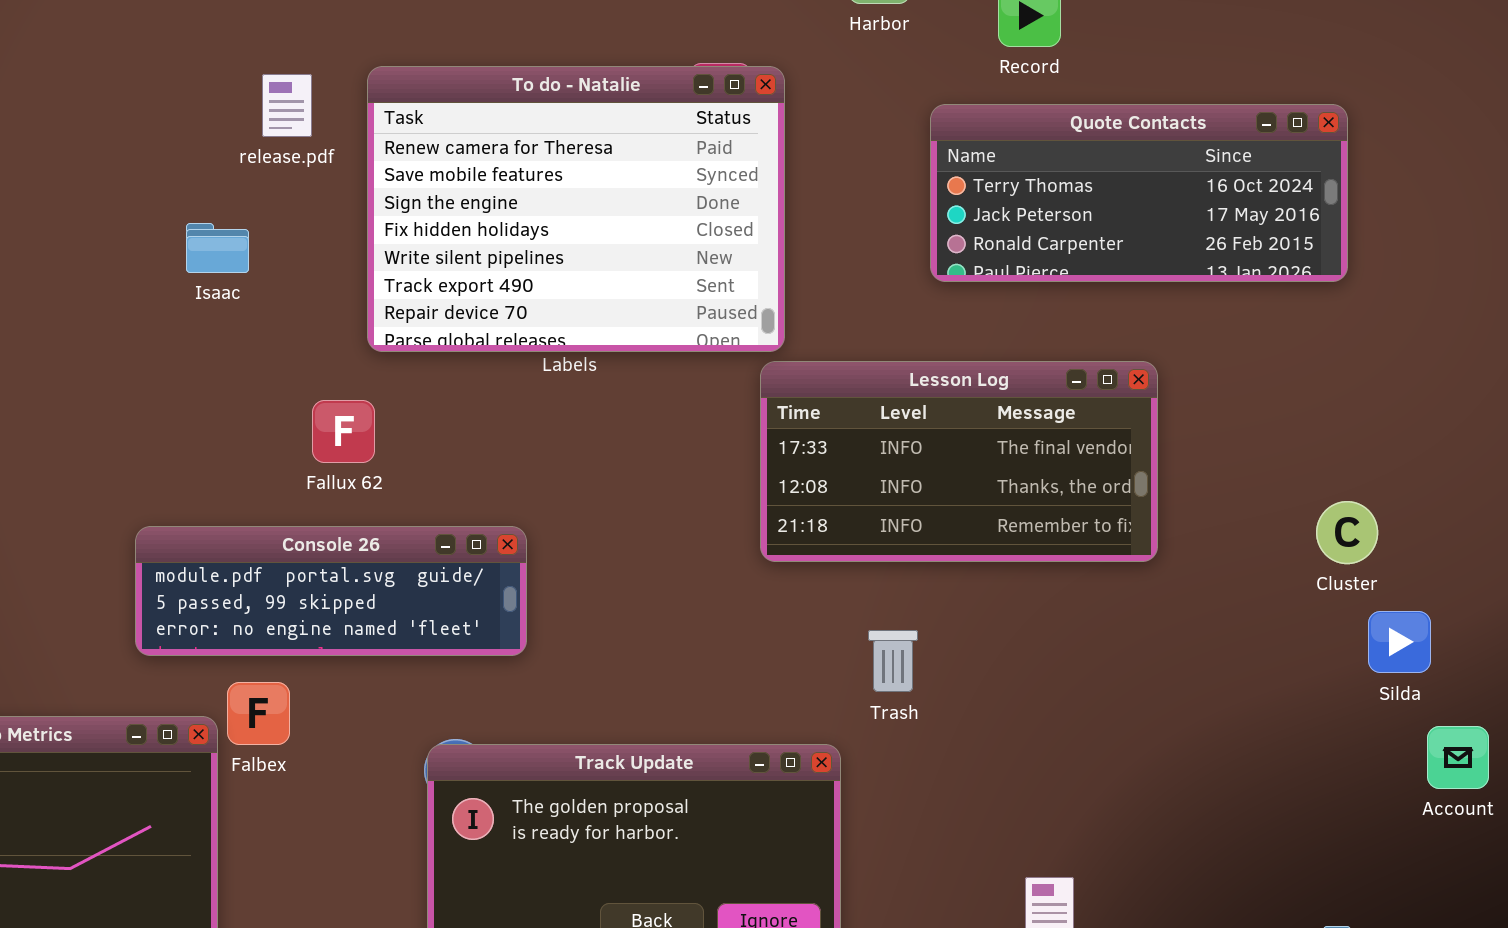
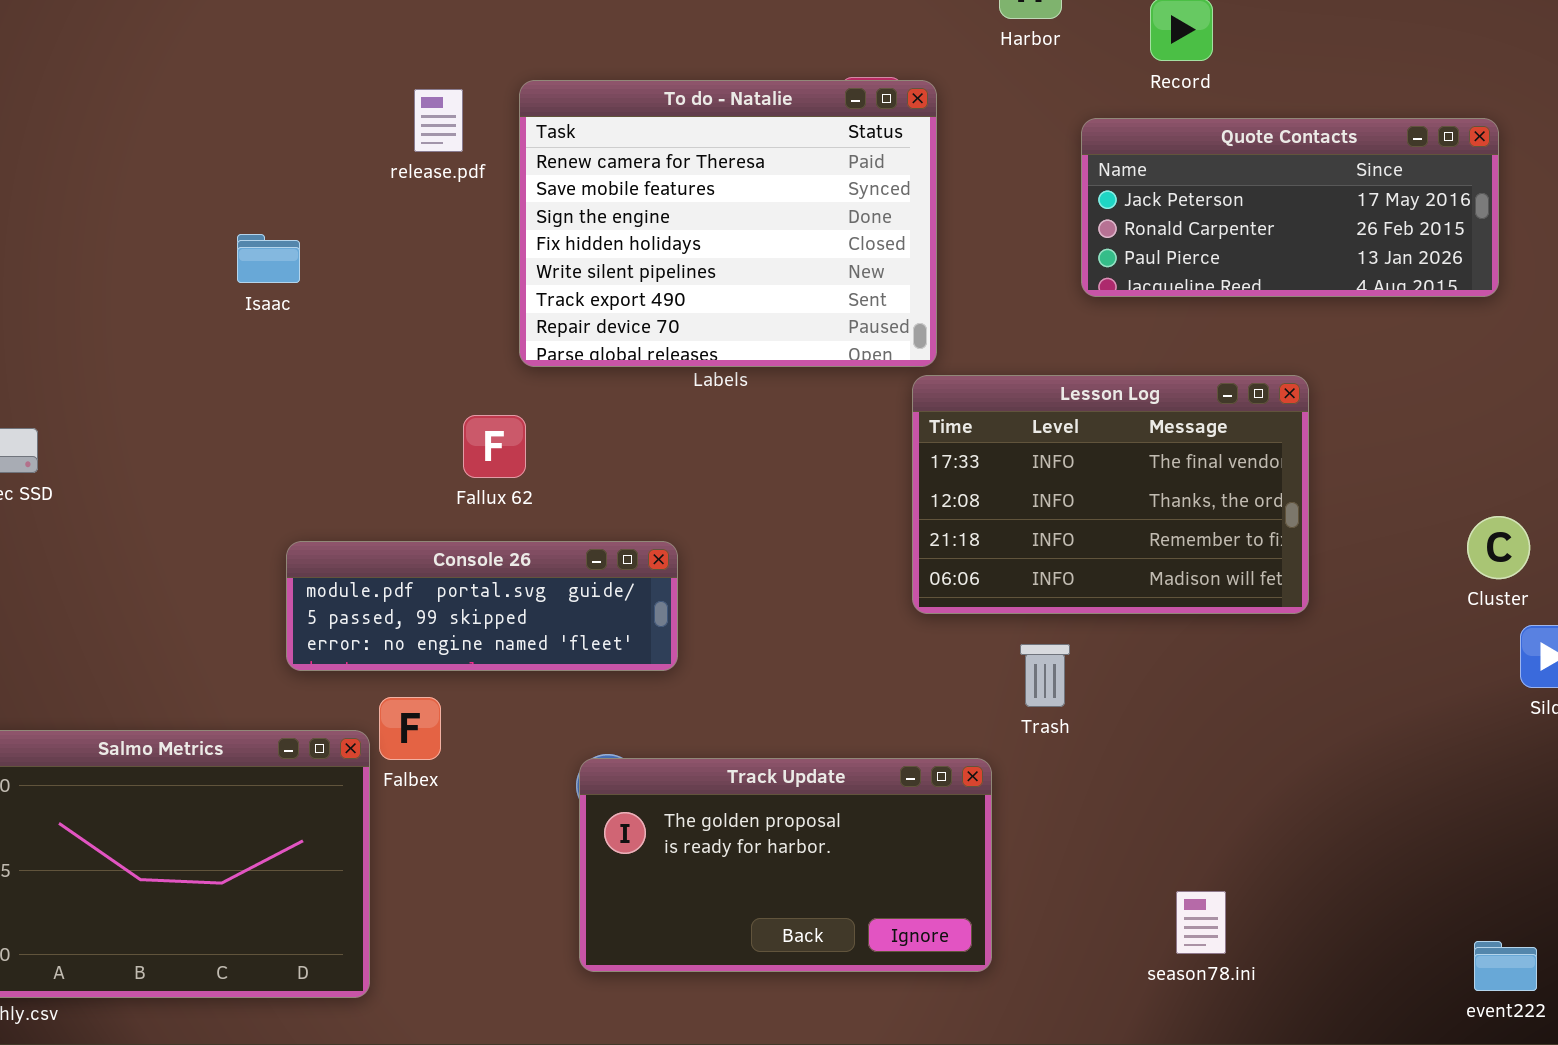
Quote Contacts: [930,104,1348,282] -> [1081,118,1499,297], scrolled down 1 row
Isaac: [186,223,249,273] -> [237,234,300,283], moved
Lesson Log: [760,361,1158,562] -> [912,375,1309,614], resized

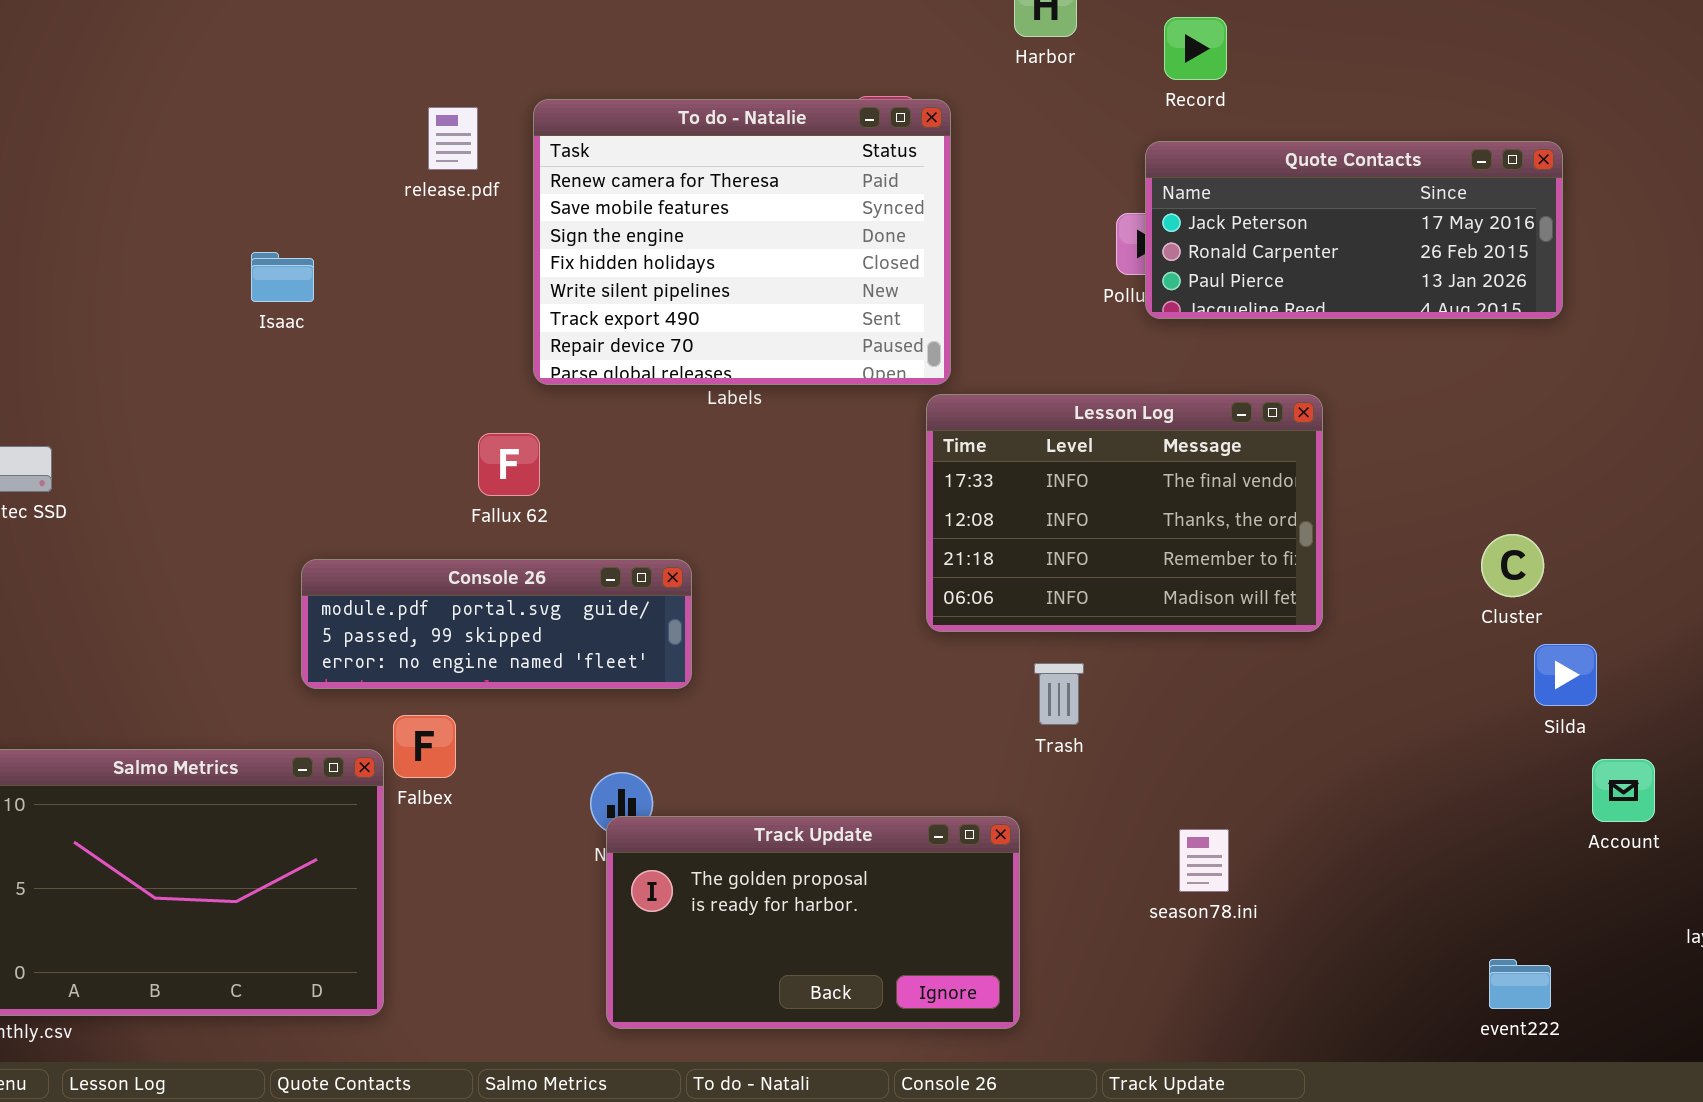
Quote Contacts: [1081,118,1499,297] -> [1145,141,1563,319], moved
Track Update: [579,758,992,972] -> [606,816,1020,1029], moved
season78.ini: [1176,891,1226,954] -> [1179,829,1229,892], moved

